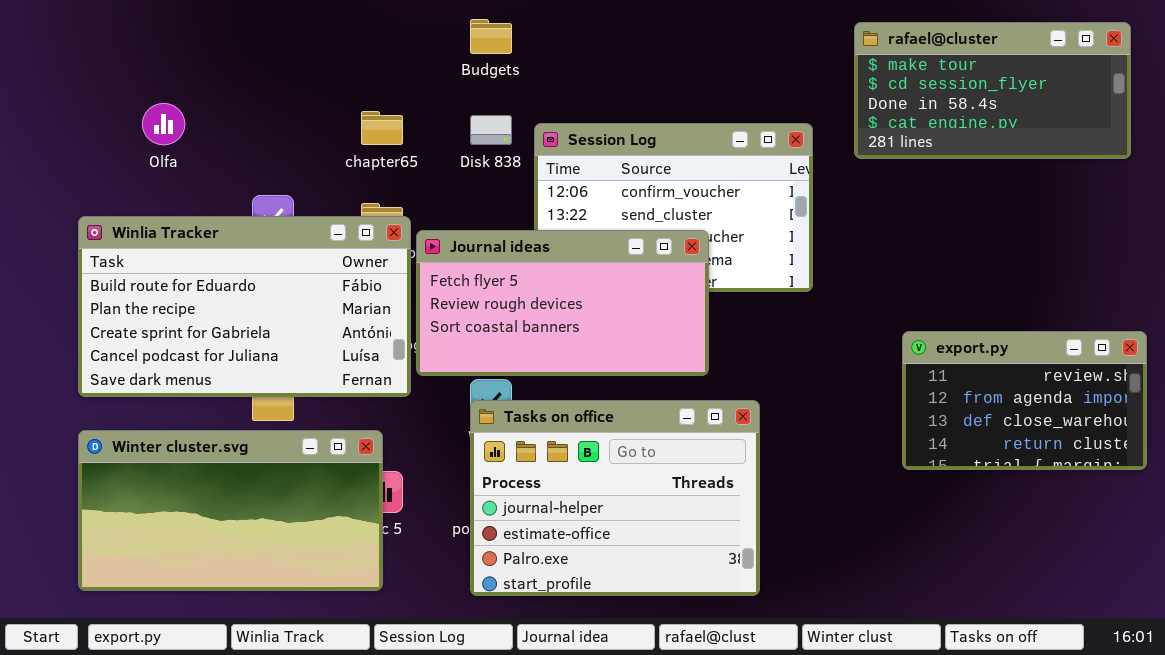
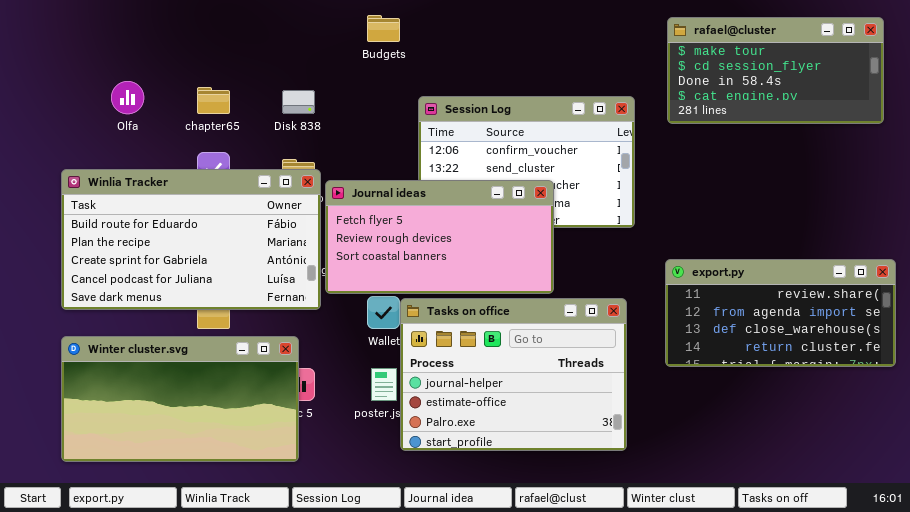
chapter65: [361,111,403,145] -> [197,87,230,114], moved
Disk 838: [470,115,512,145] -> [282,90,315,114], moved
export.py: [902,331,1147,470] -> [665,259,896,367], resized
Tasks on office: [470,400,760,596] -> [400,298,627,451], moved

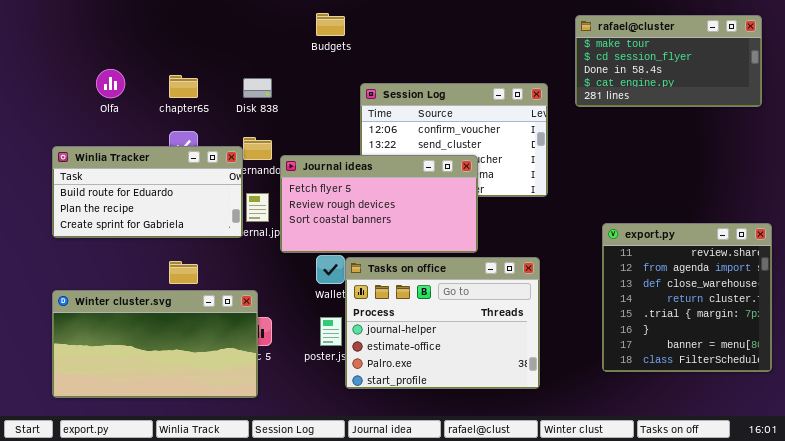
Winlia Tracker: [61,169,321,310] -> [52,146,243,238], resized
export.py: [665,259,896,367] -> [602,223,772,372], resized

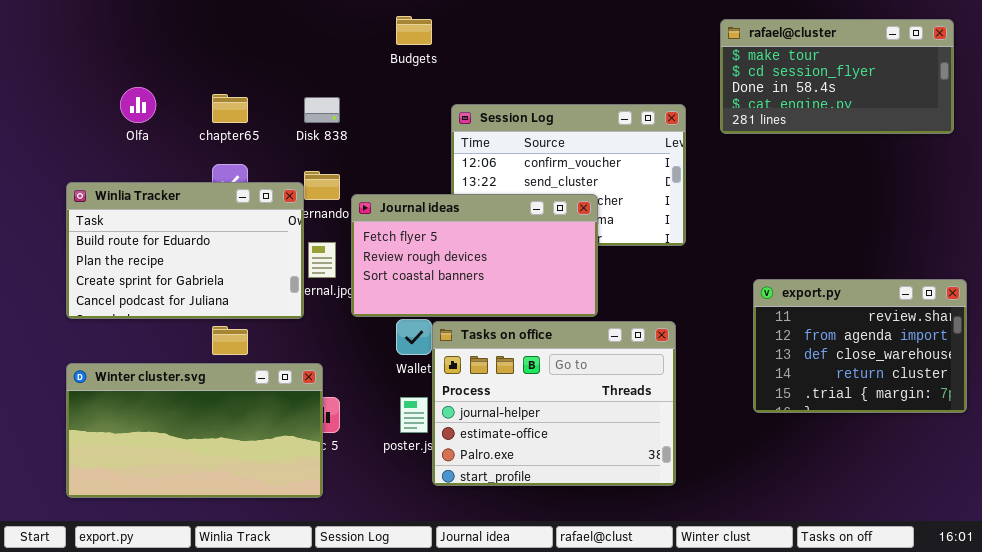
Winlia Tracker: [52,146,243,238] -> [66,182,304,319], resized
export.py: [602,223,772,372] -> [753,279,967,413], resized

